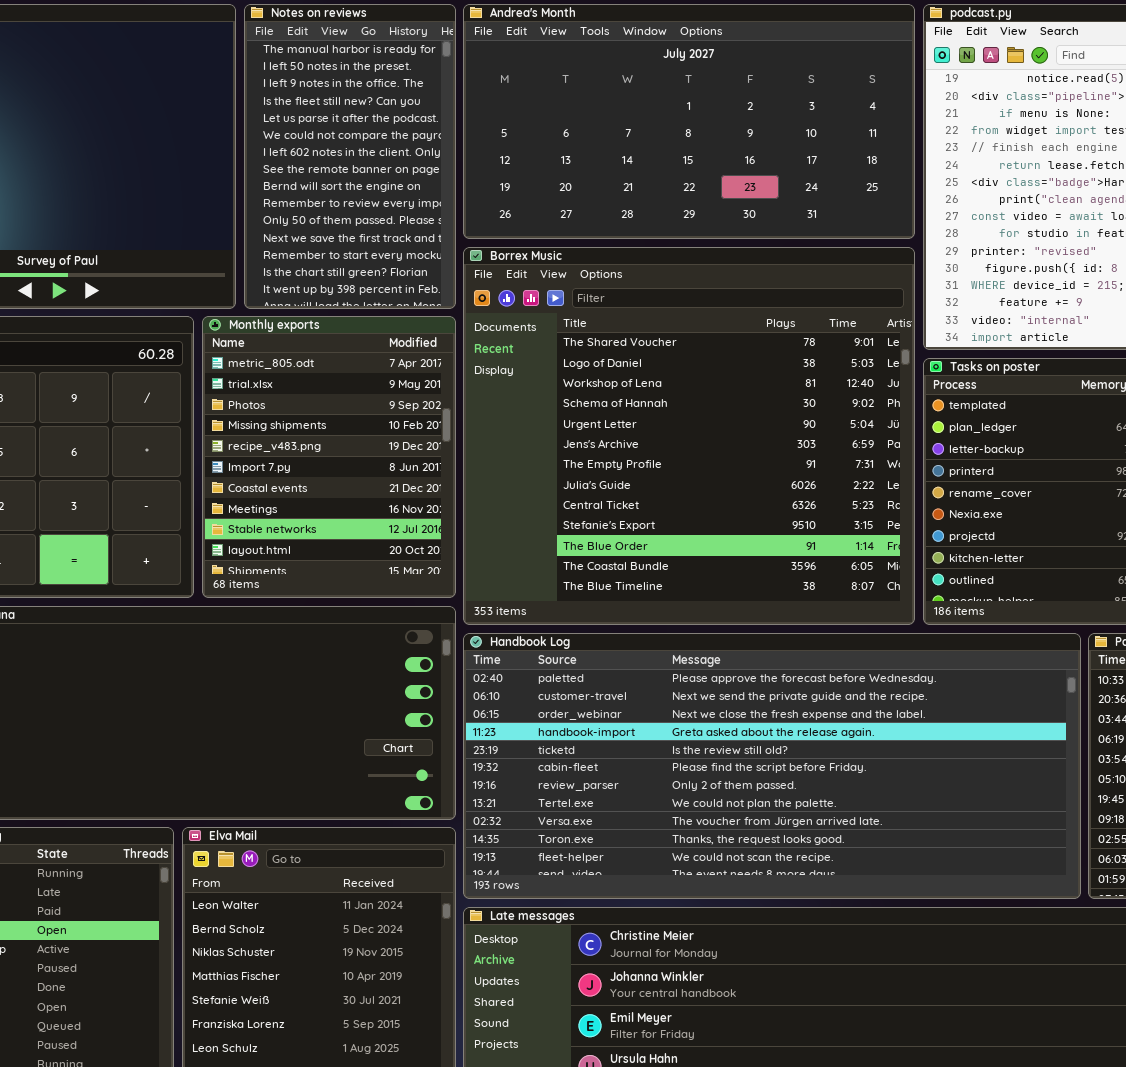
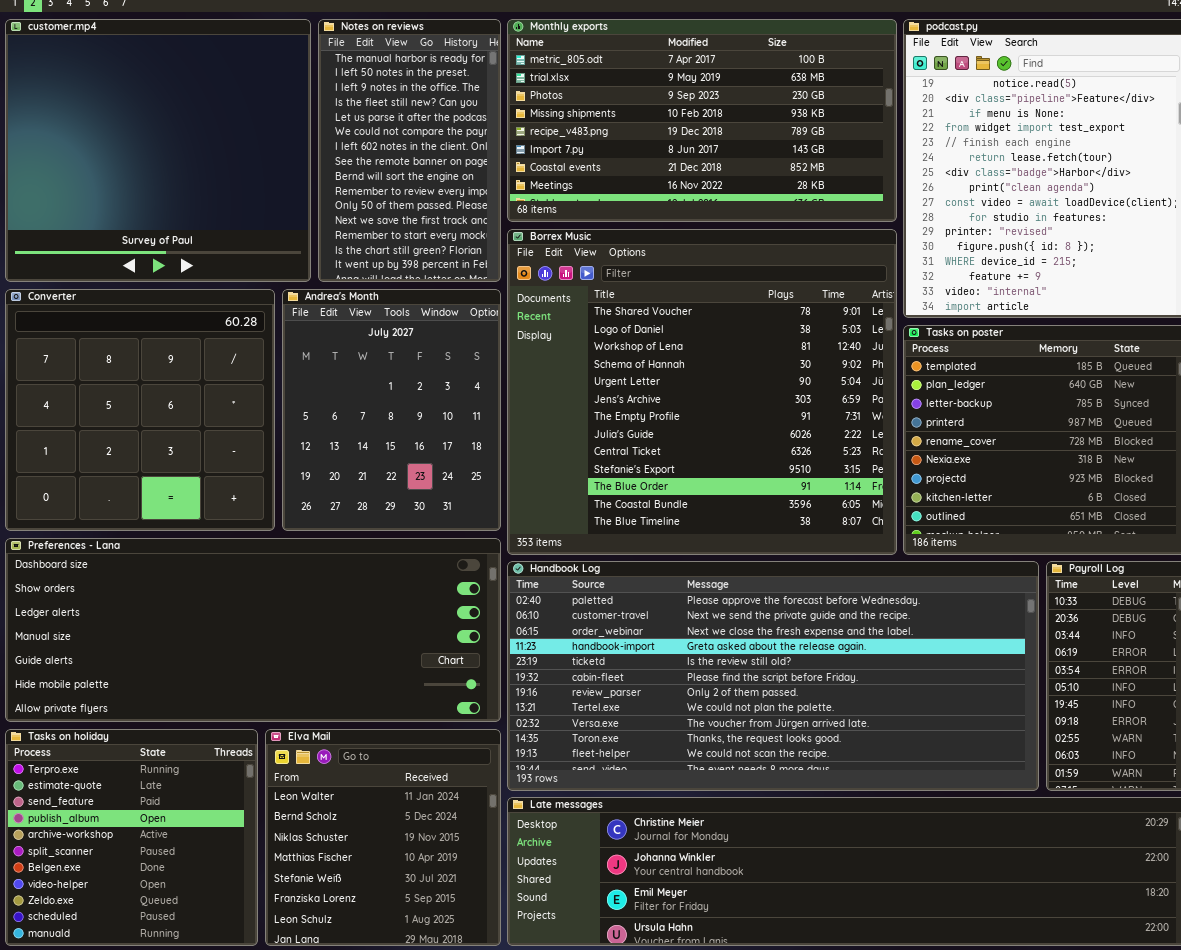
Andrea's Month: [463,4,915,239] -> [282,289,501,531], moved, resized
Monthly exports: [202,316,456,598] -> [507,19,897,222], moved, resized

